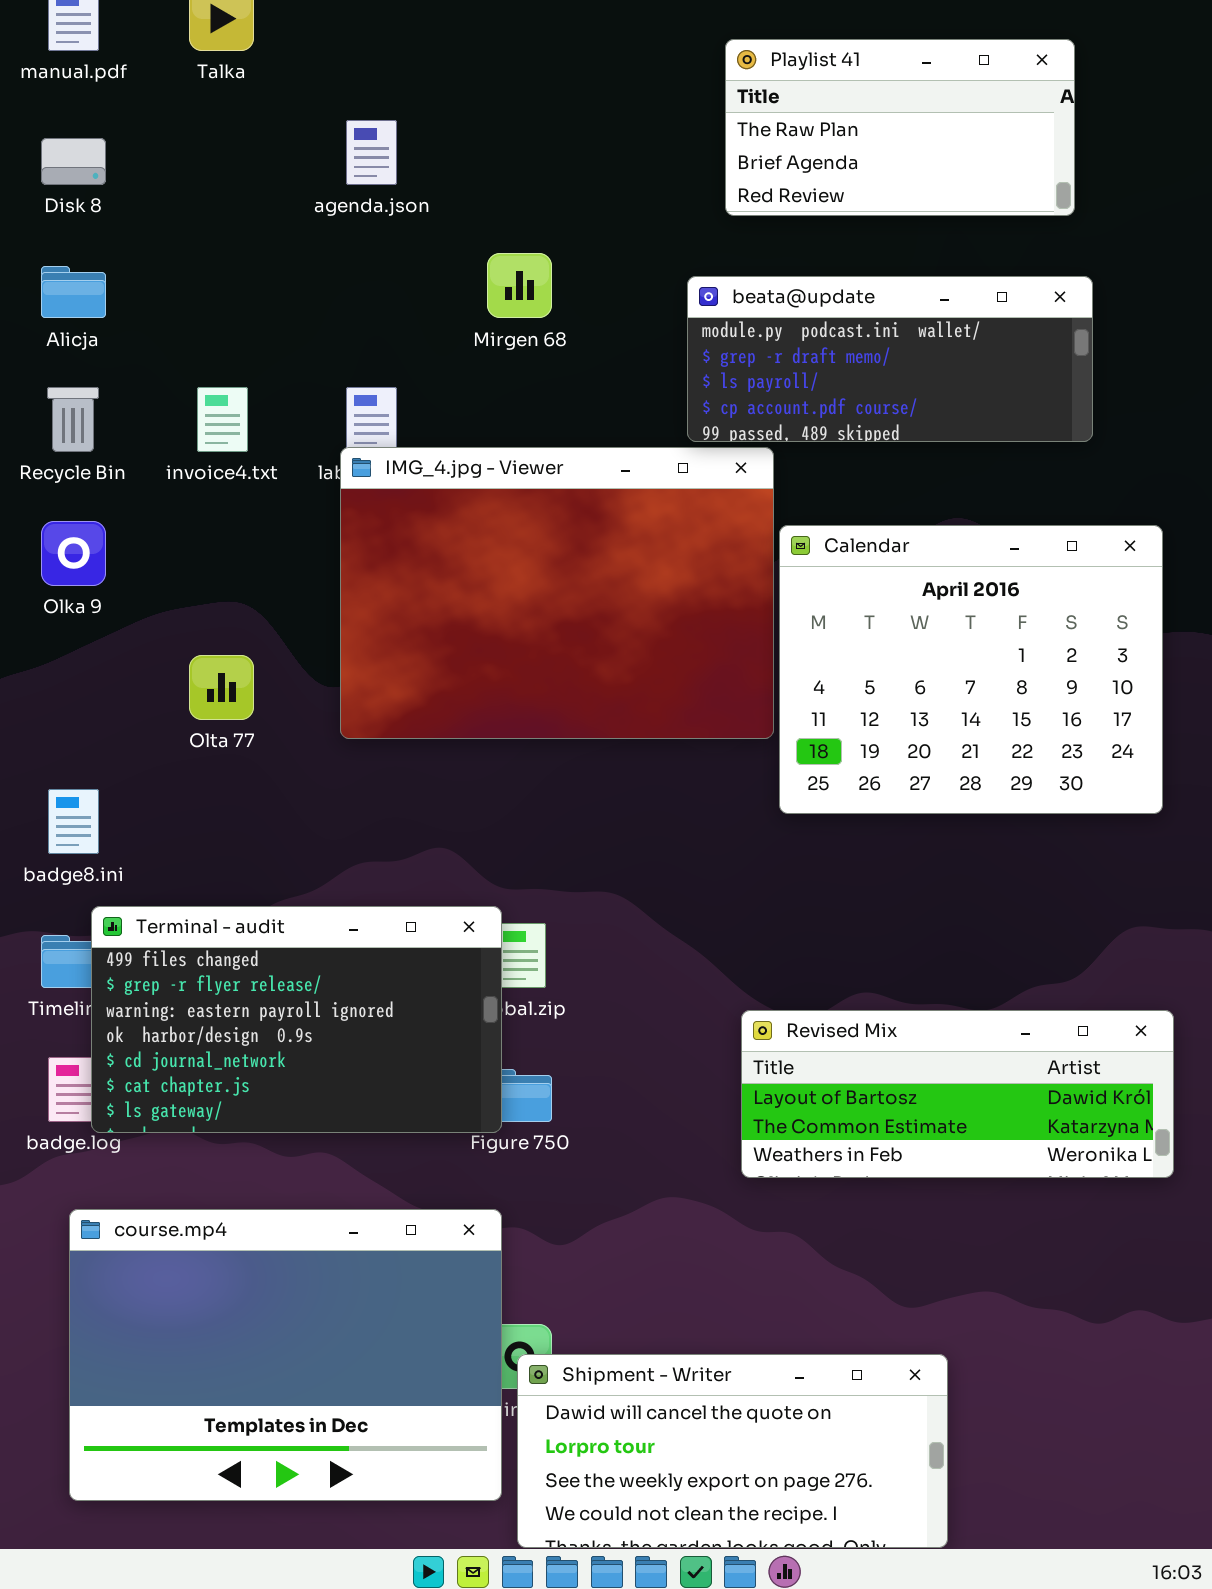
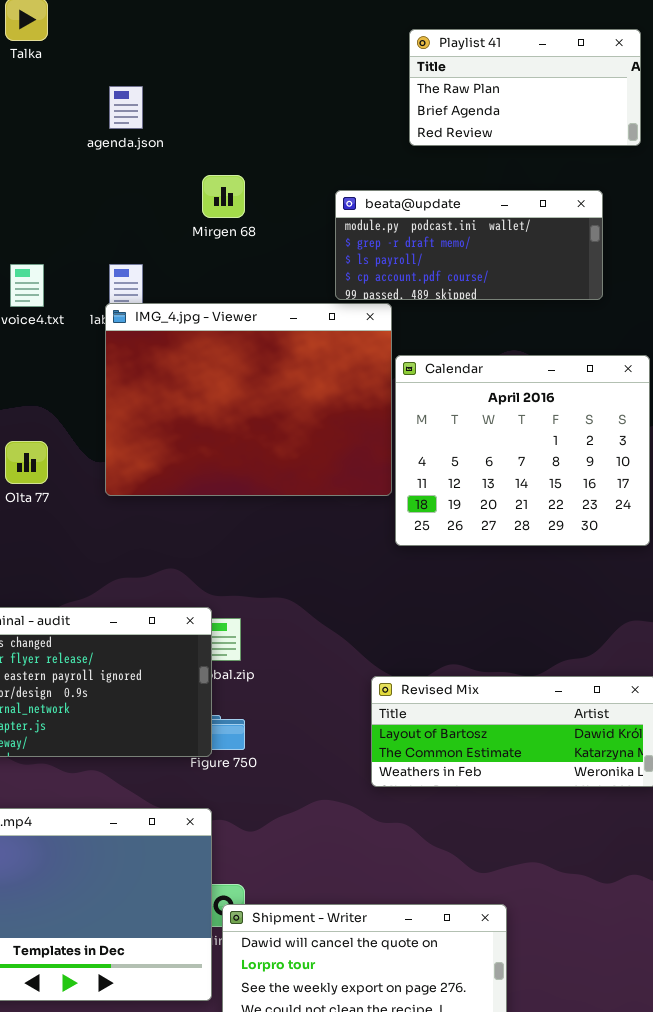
Playlist 41: [725,39,1075,216] -> [409,29,641,146], moved

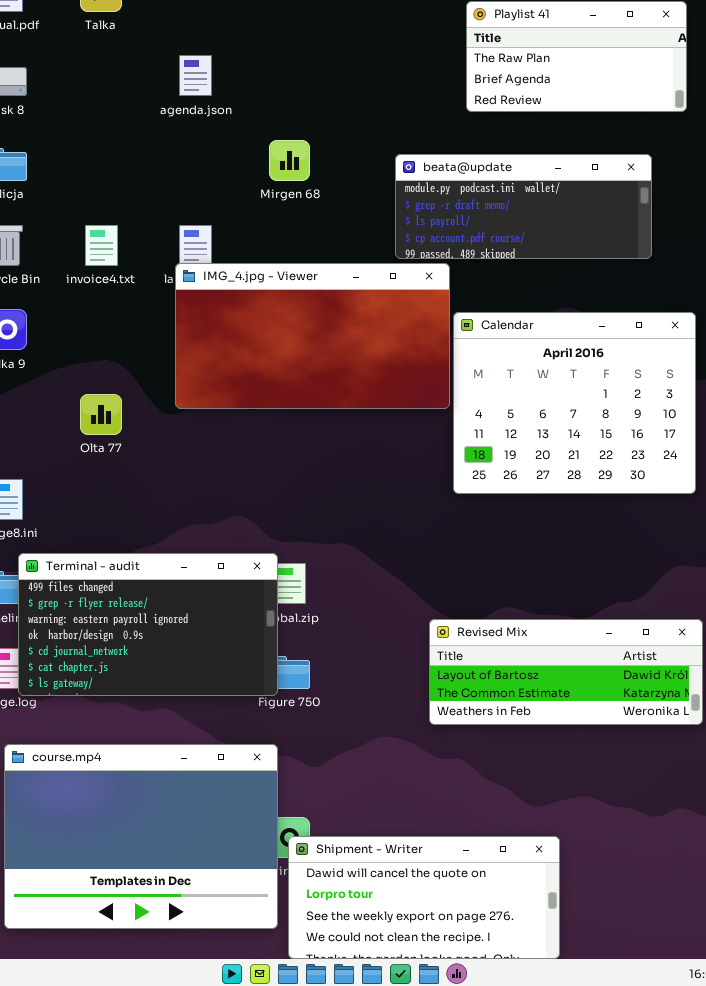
IMG_4.jpg - Viewer: [105,303,392,496] -> [175,263,450,409], resized

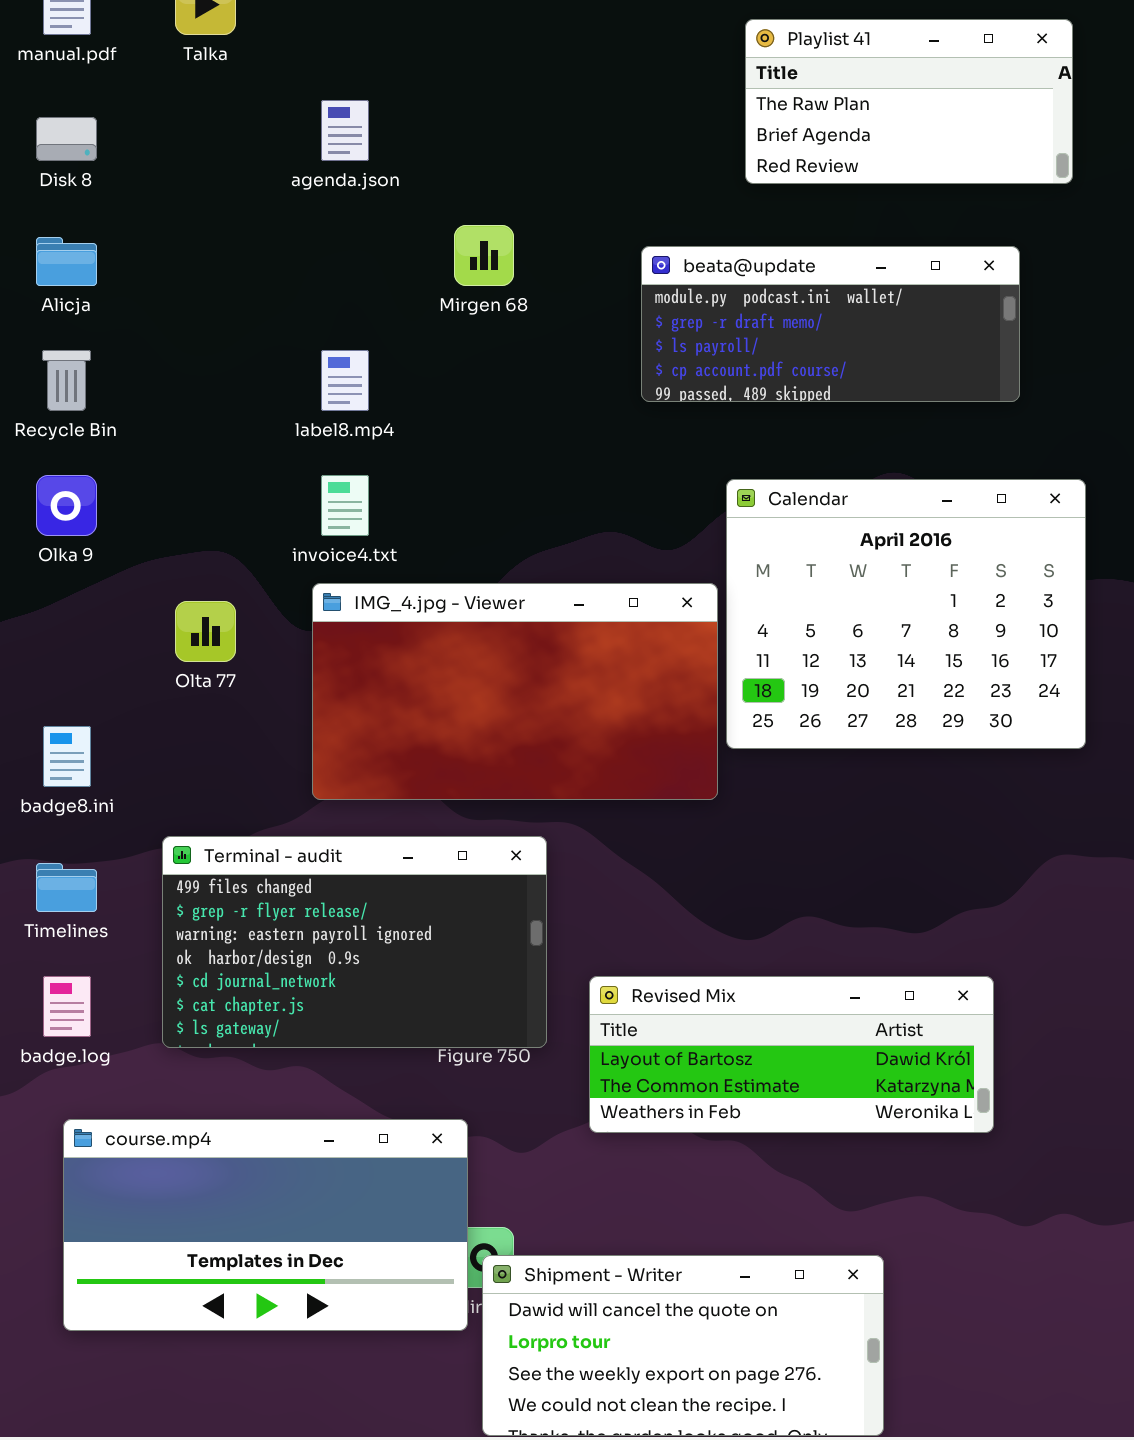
invoice4.txt: [85,225,118,266] -> [321,475,369,536], moved
IMG_4.jpg - Viewer: [175,263,450,409] -> [312,583,718,800], moved
Terminal - audit: [18,553,278,696] -> [162,836,547,1048], moved
Revised Mix: [429,619,703,725] -> [589,976,994,1133], moved
course.mp4: [4,744,278,929] -> [63,1119,468,1331], resized

